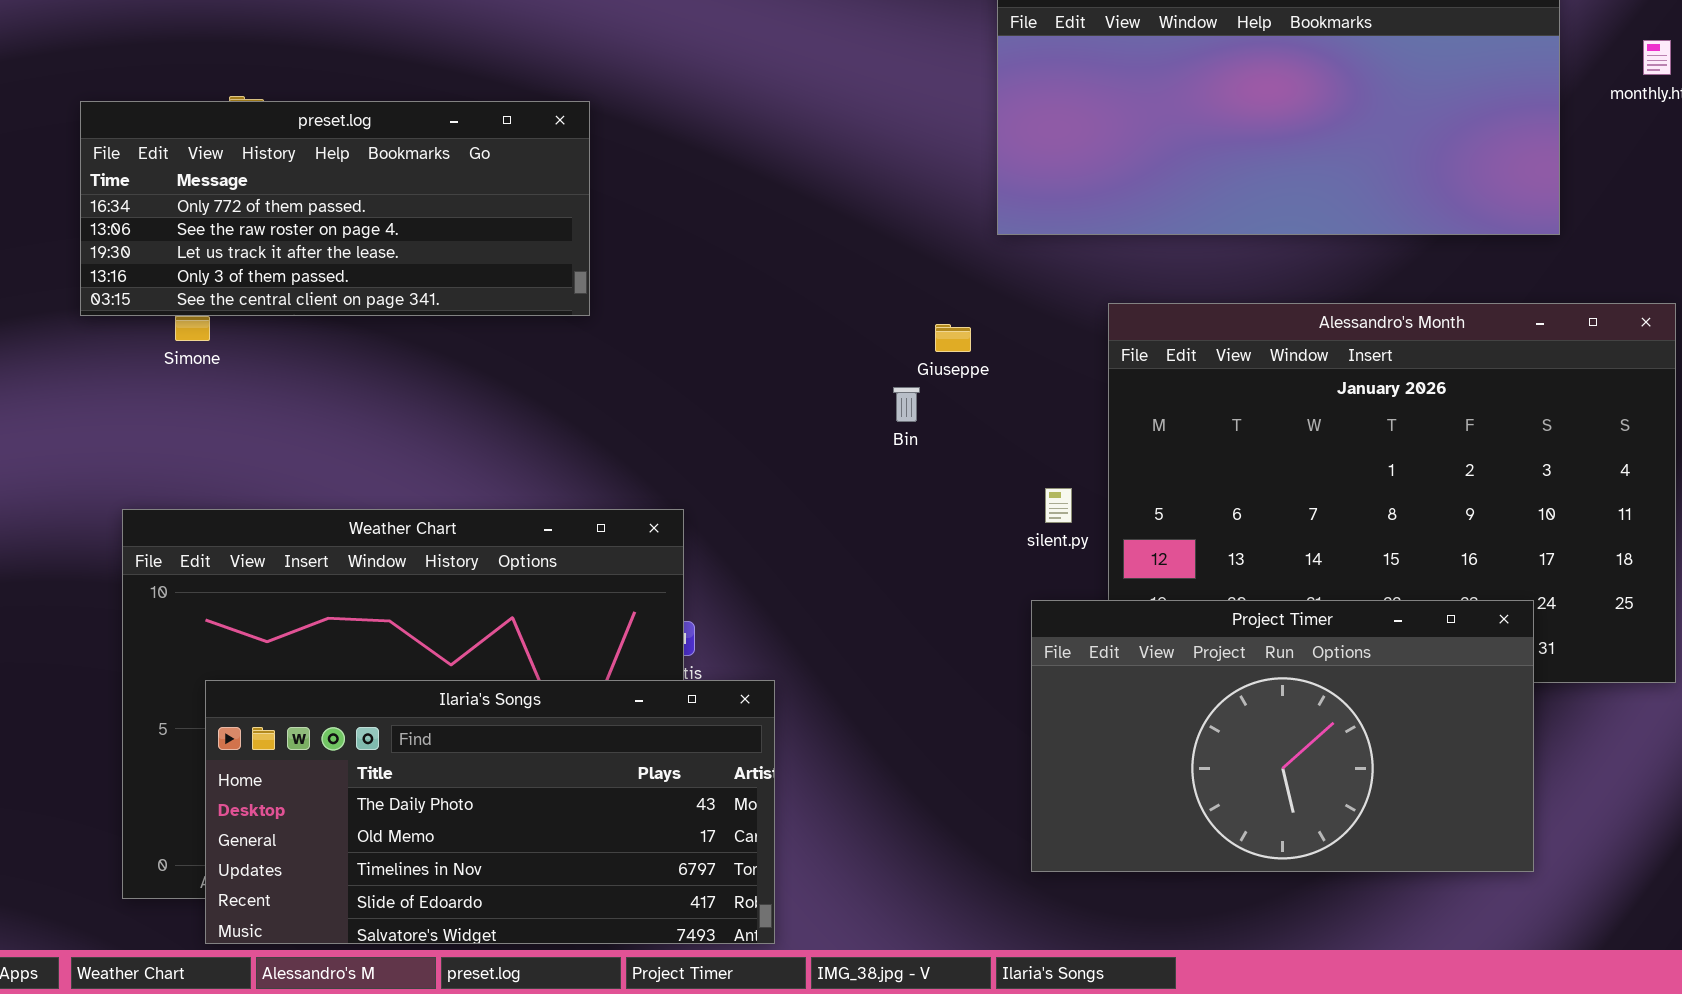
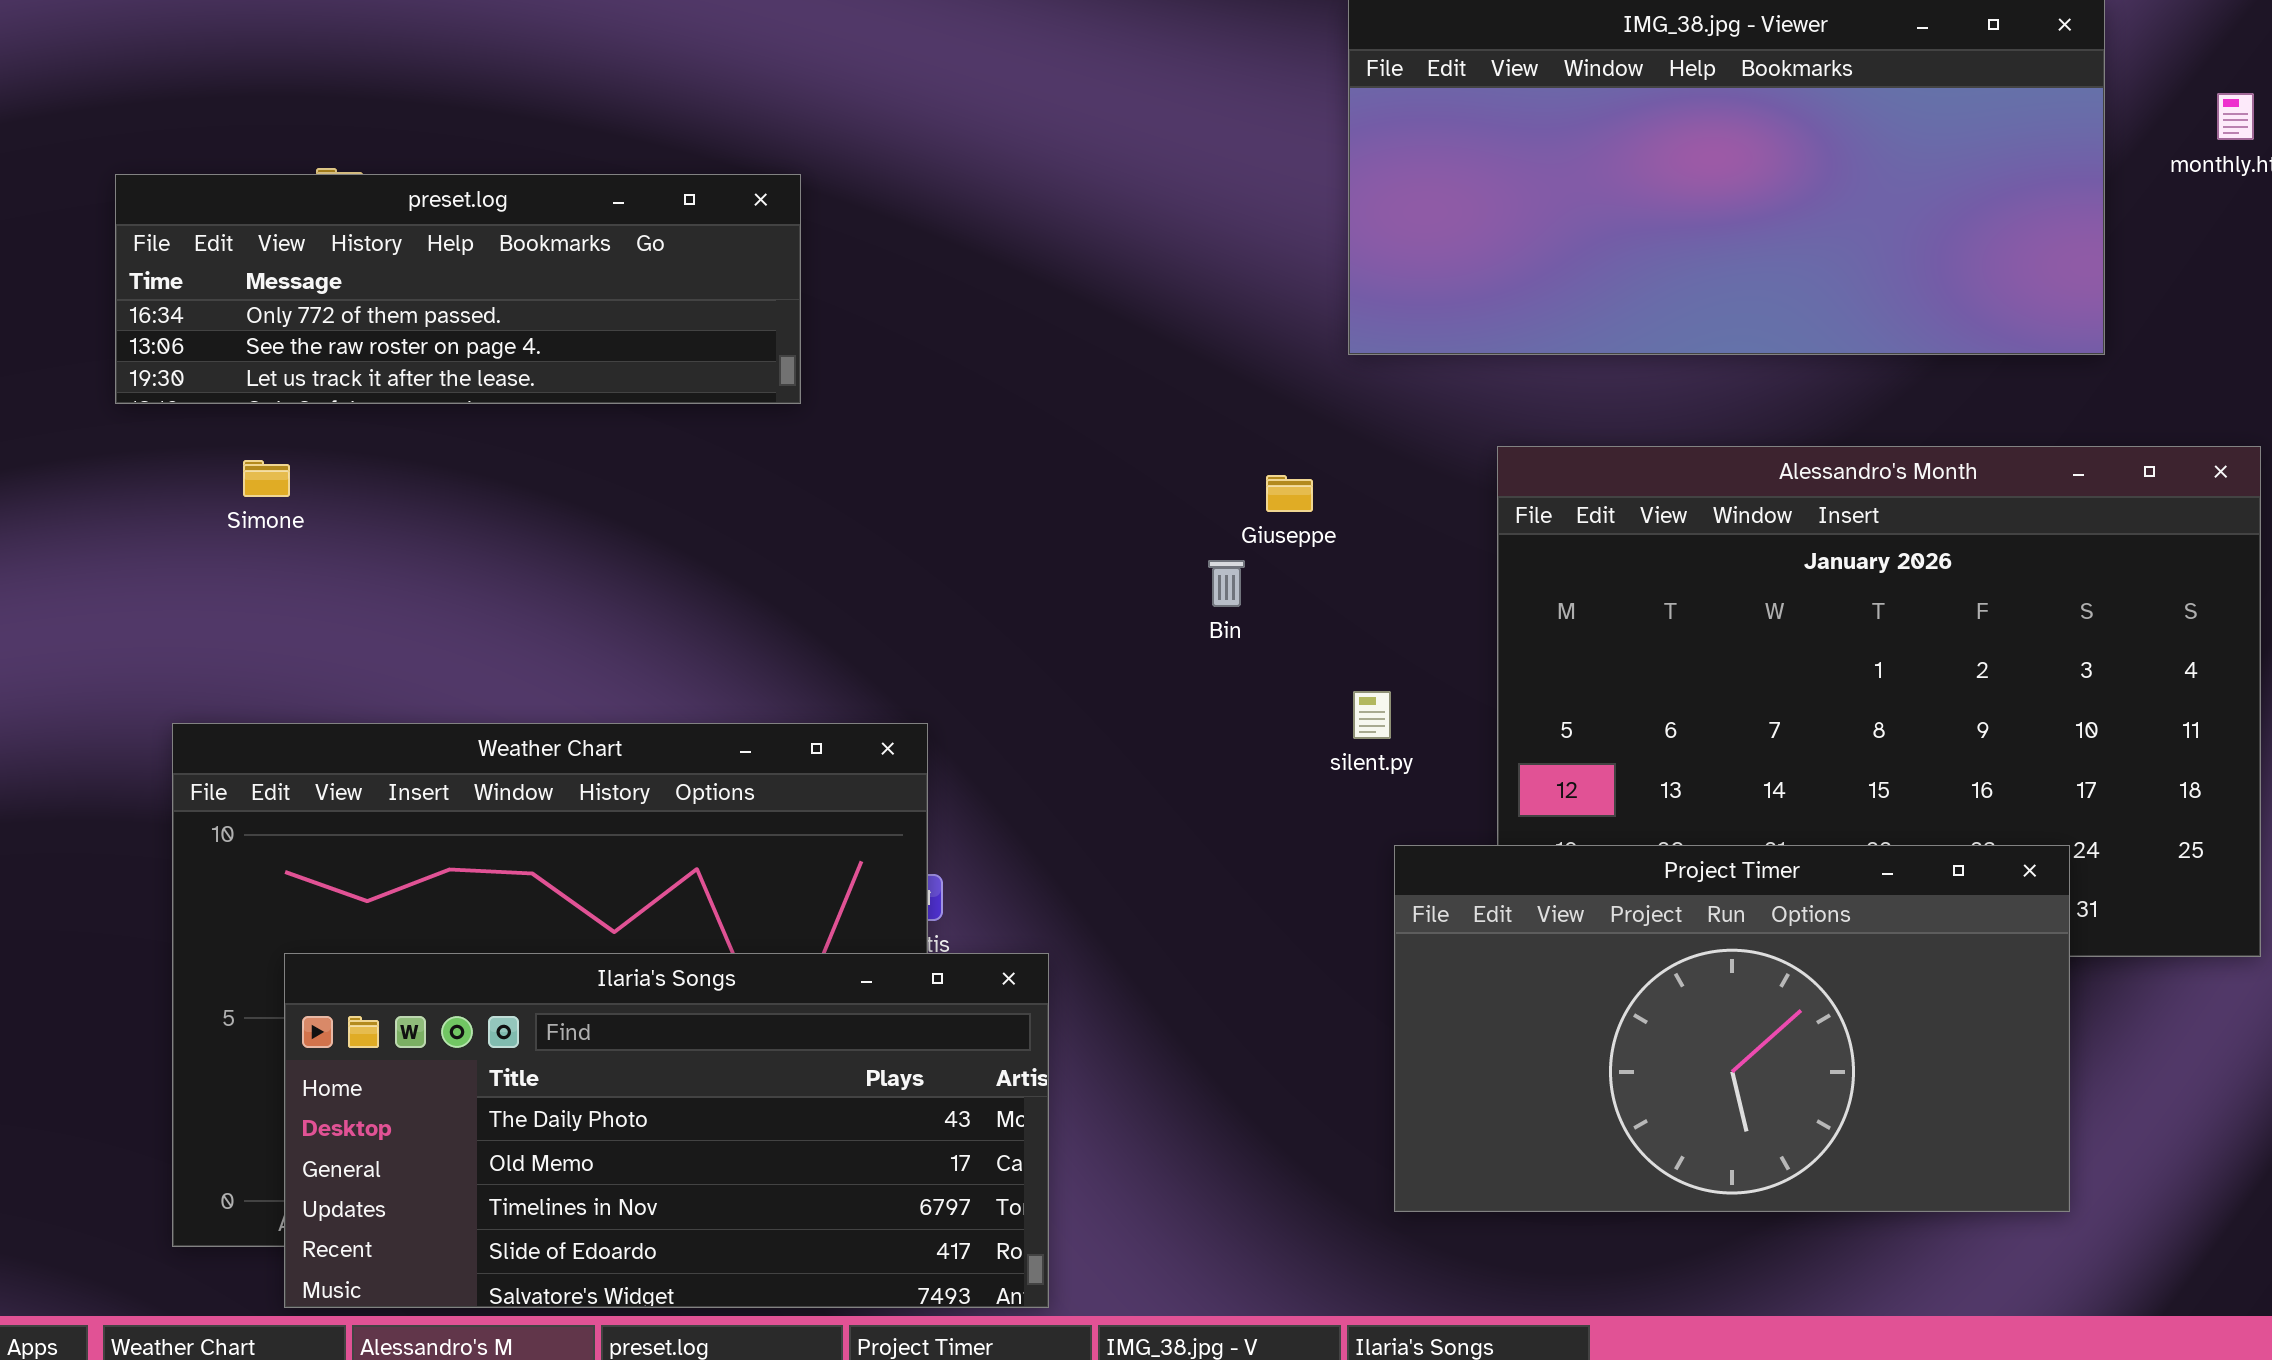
preset.log: [80,101,590,316] -> [115,174,801,404], resized
silent.py: [1045,488,1072,523] -> [1353,691,1391,739], moved

